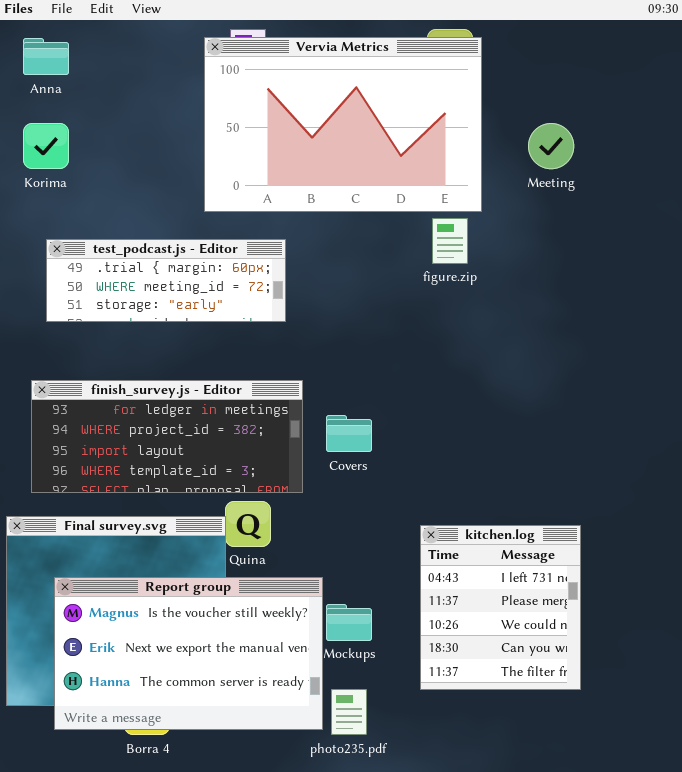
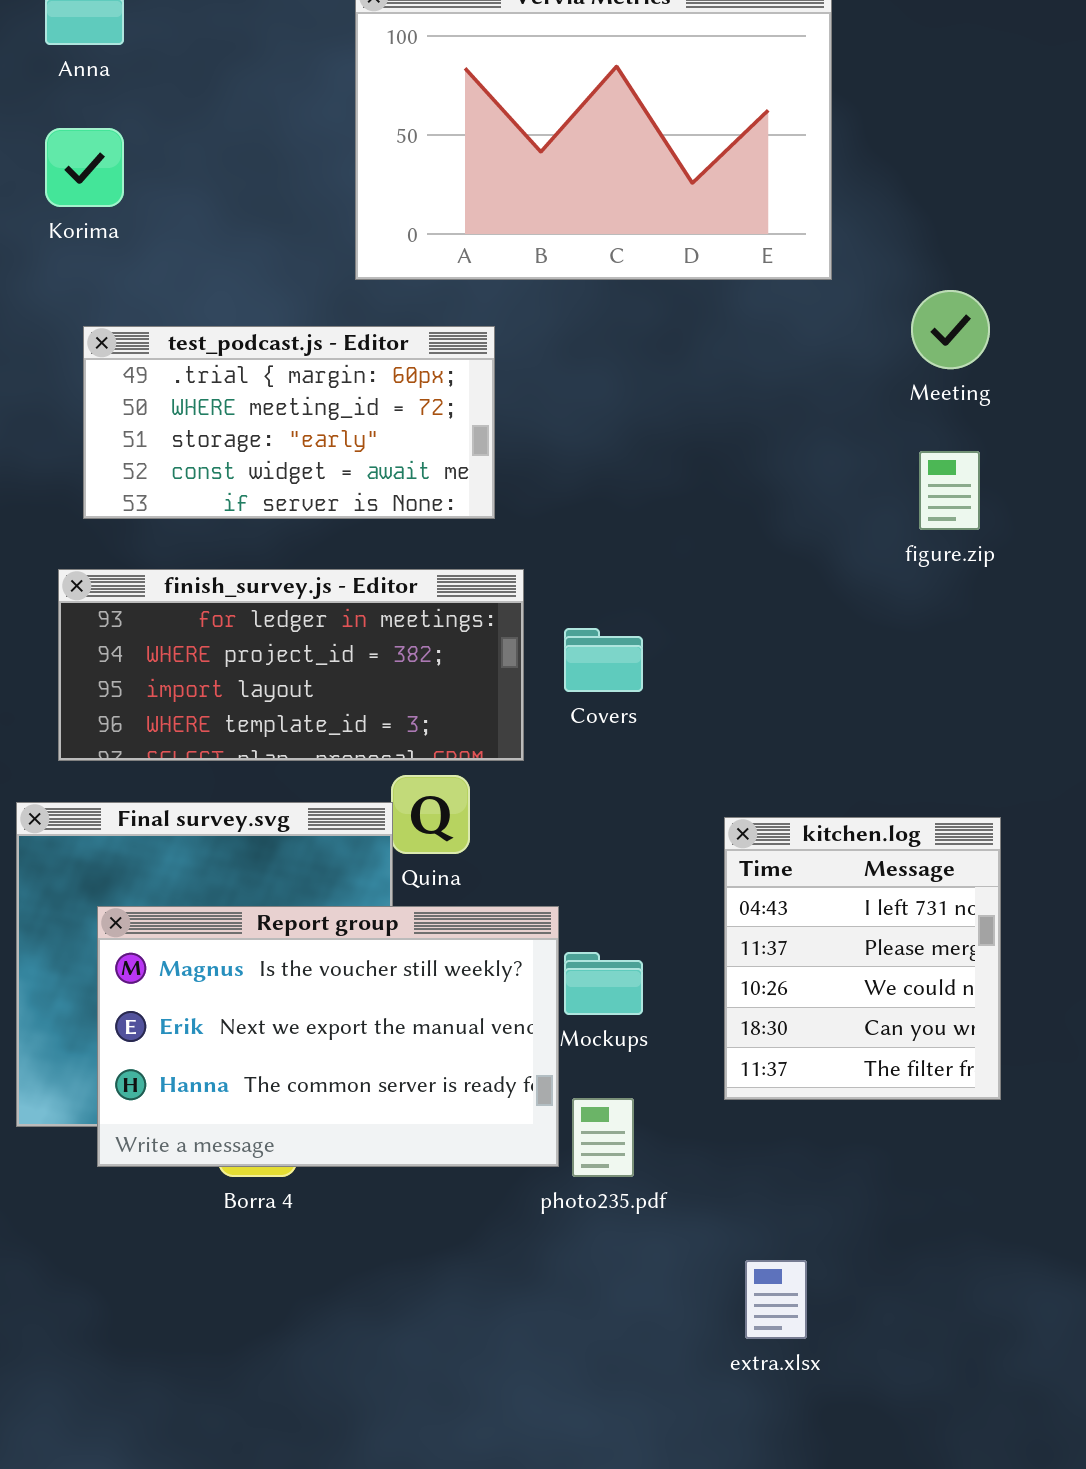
Meeting: [528,123,574,169] -> [911,290,990,369], moved
figure.zip: [432,218,468,264] -> [919,451,980,530], moved
test_podcast.js - Editor: [46,239,286,322] -> [83,326,495,519], resized

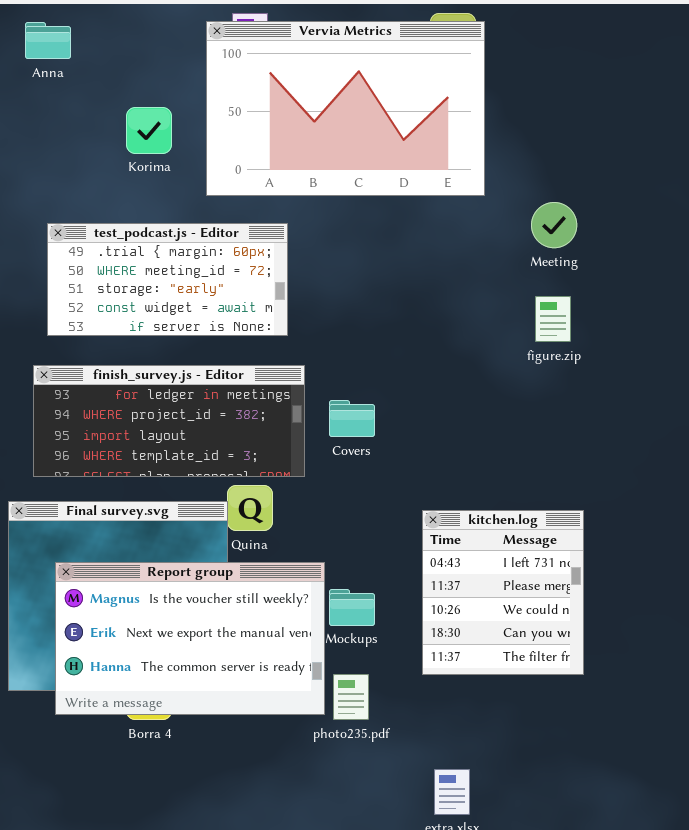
Korima: [45,128,124,207] -> [126,107,172,154], moved

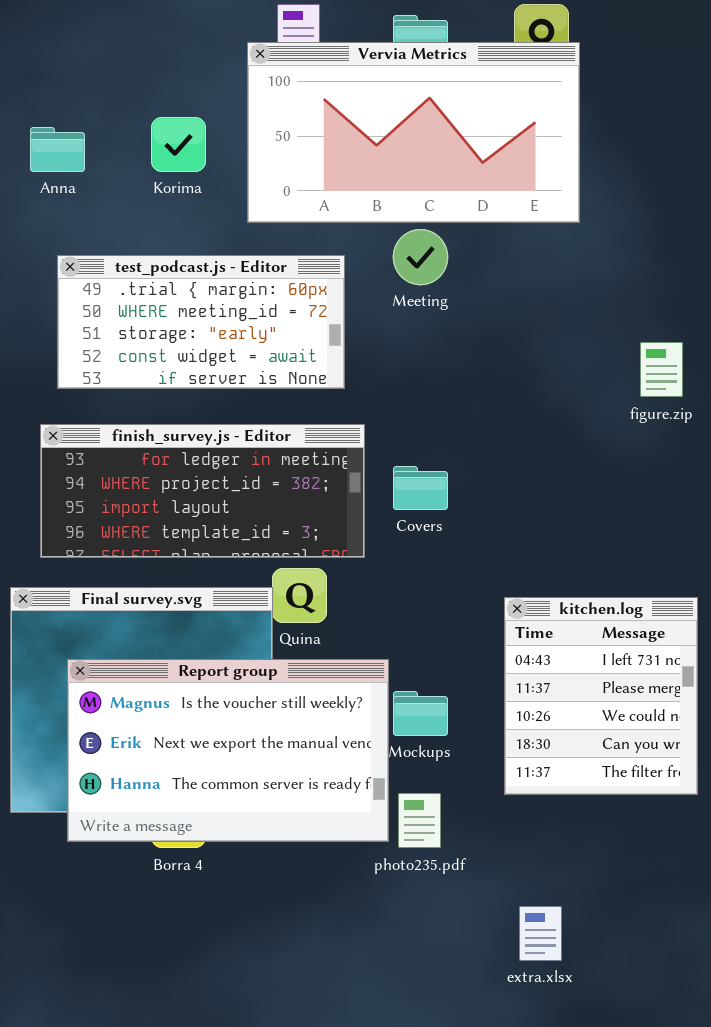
Vervia Metrics: [206,21,485,196] -> [247,42,580,223], resized
Anna: [25,22,71,59] -> [30,127,85,172], moved
Meeting: [531,202,577,248] -> [393,229,448,285], moved

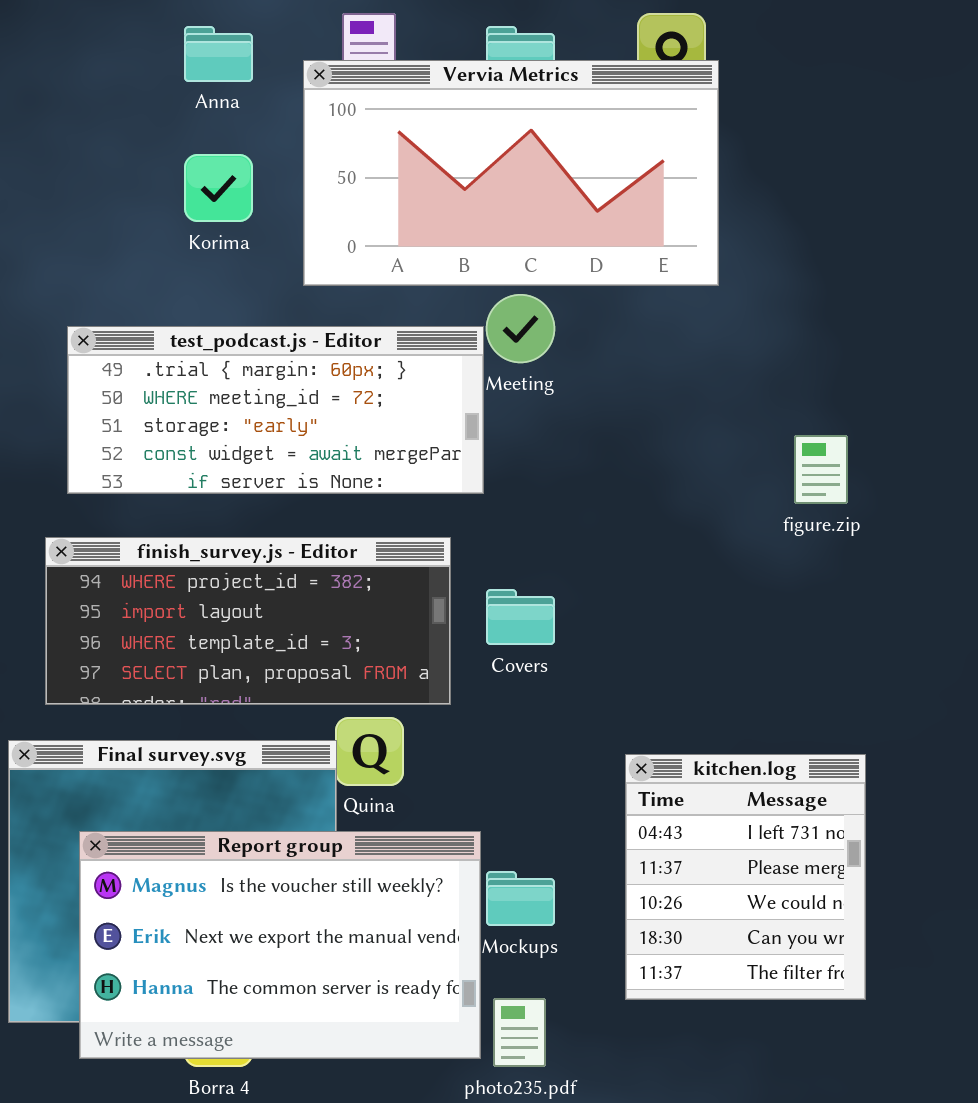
Anna: [30,127,85,172] -> [184,26,253,82], moved
test_podcast.js - Editor: [57,255,345,389] -> [67,326,484,494], resized
finish_survey.js - Editor: [40,424,365,558] -> [45,537,451,705], scrolled down 1 row

